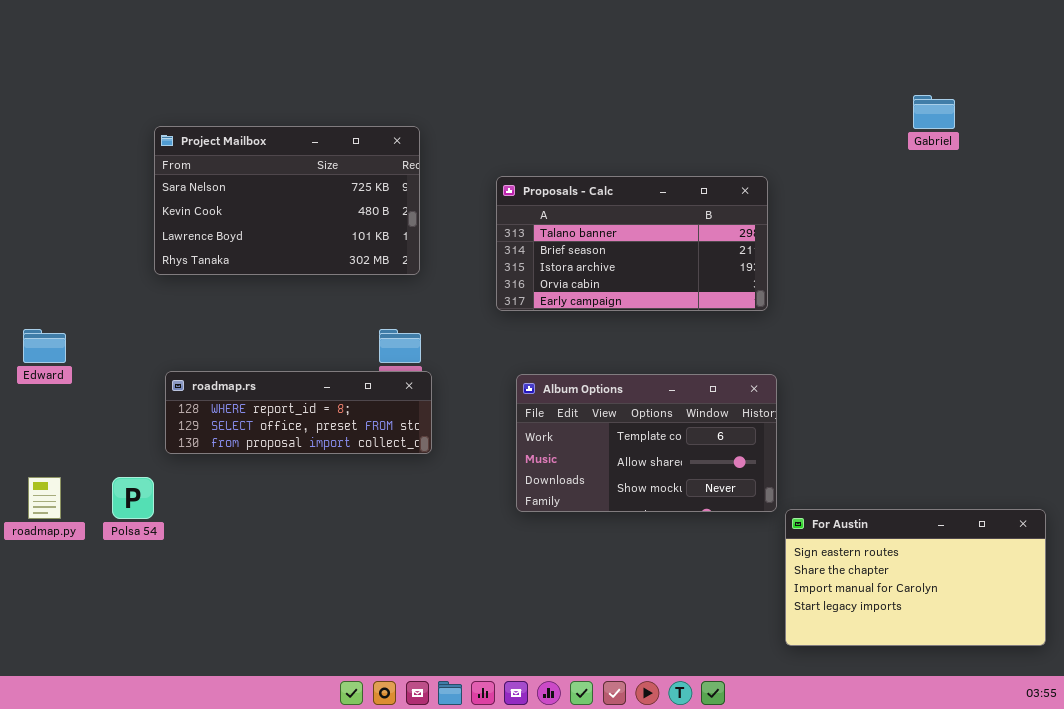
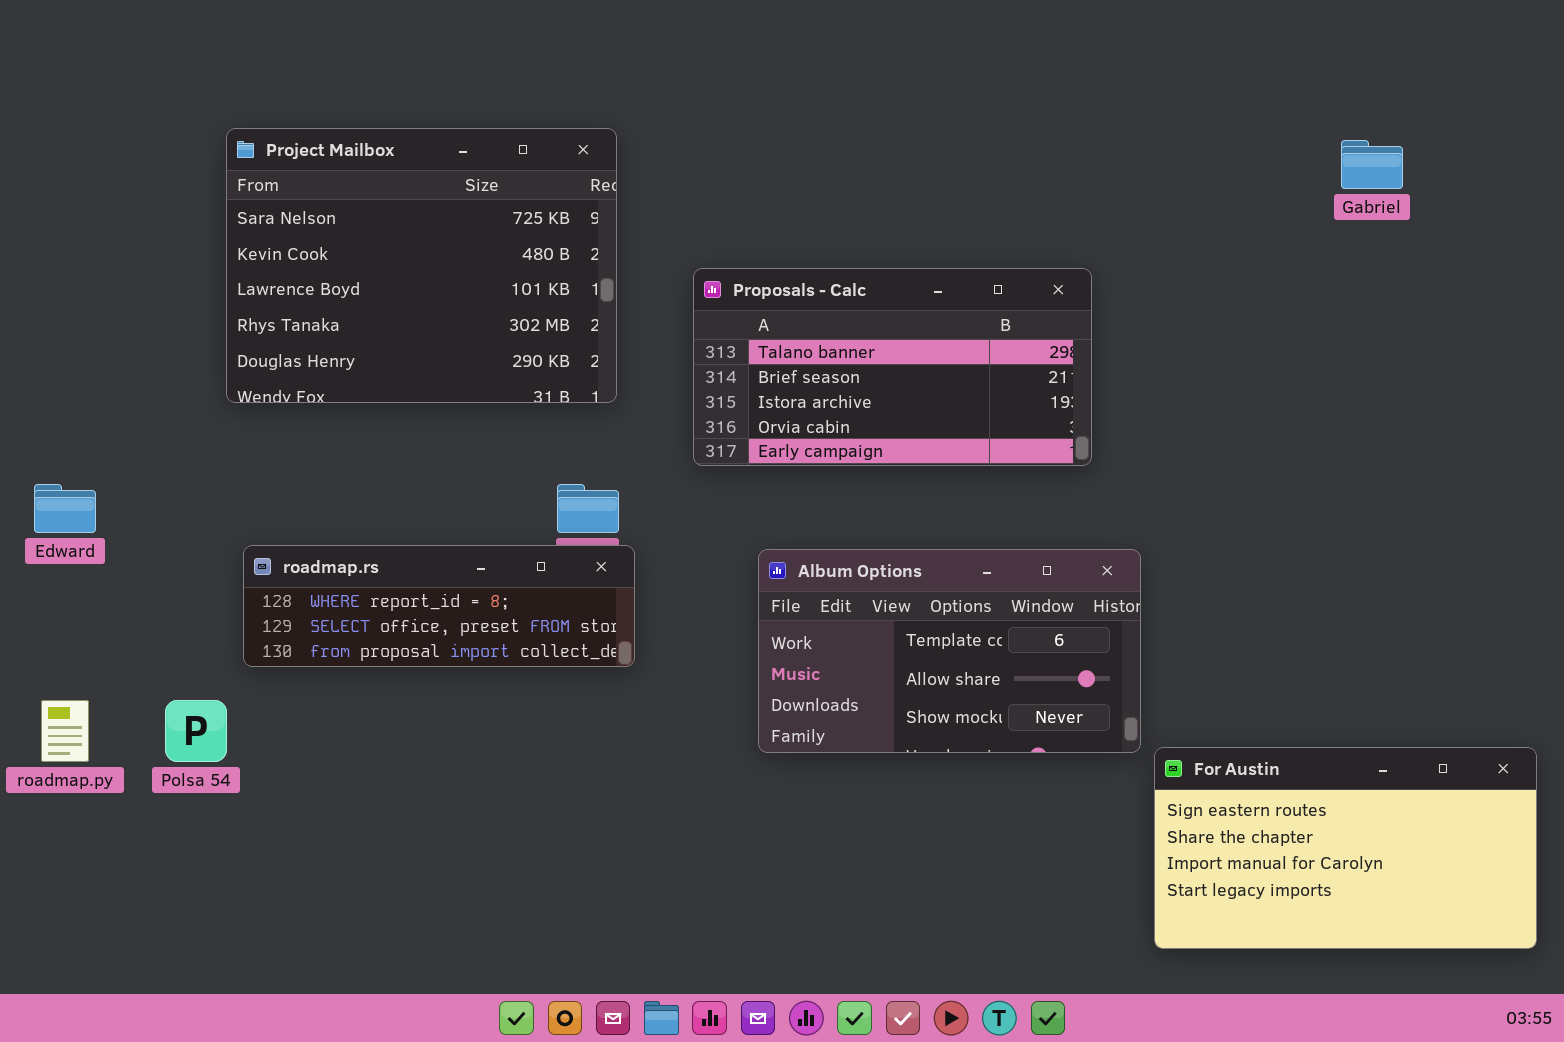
Project Mailbox: [154,126,420,275] -> [226,128,617,403], resized
Proposals - Calc: [496,176,768,311] -> [693,268,1092,466], moved

